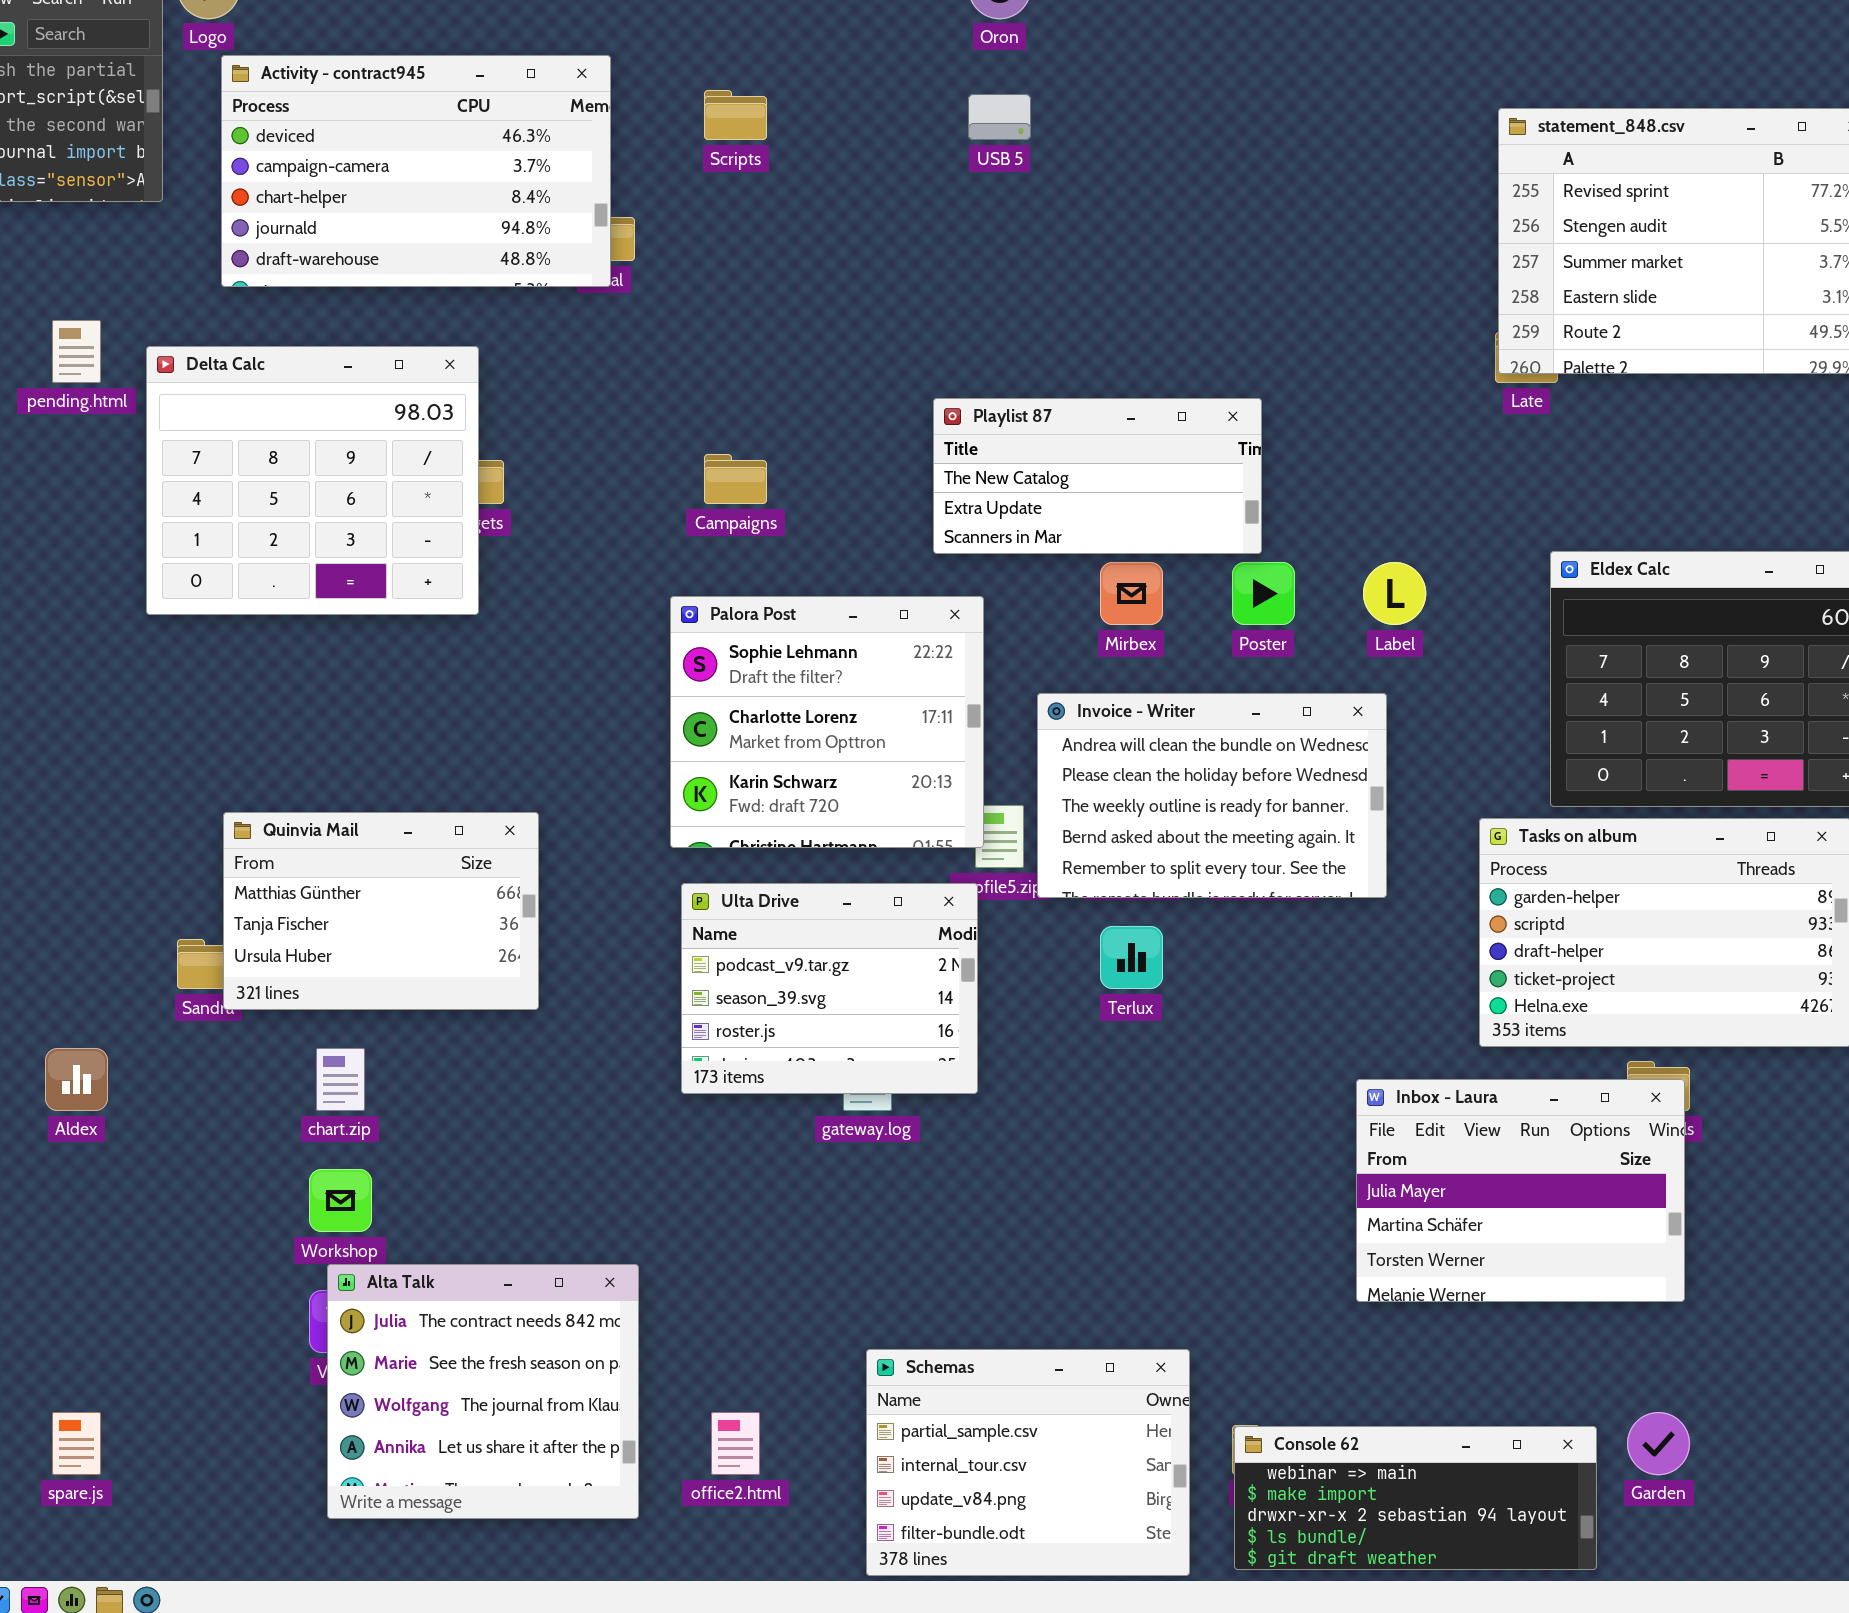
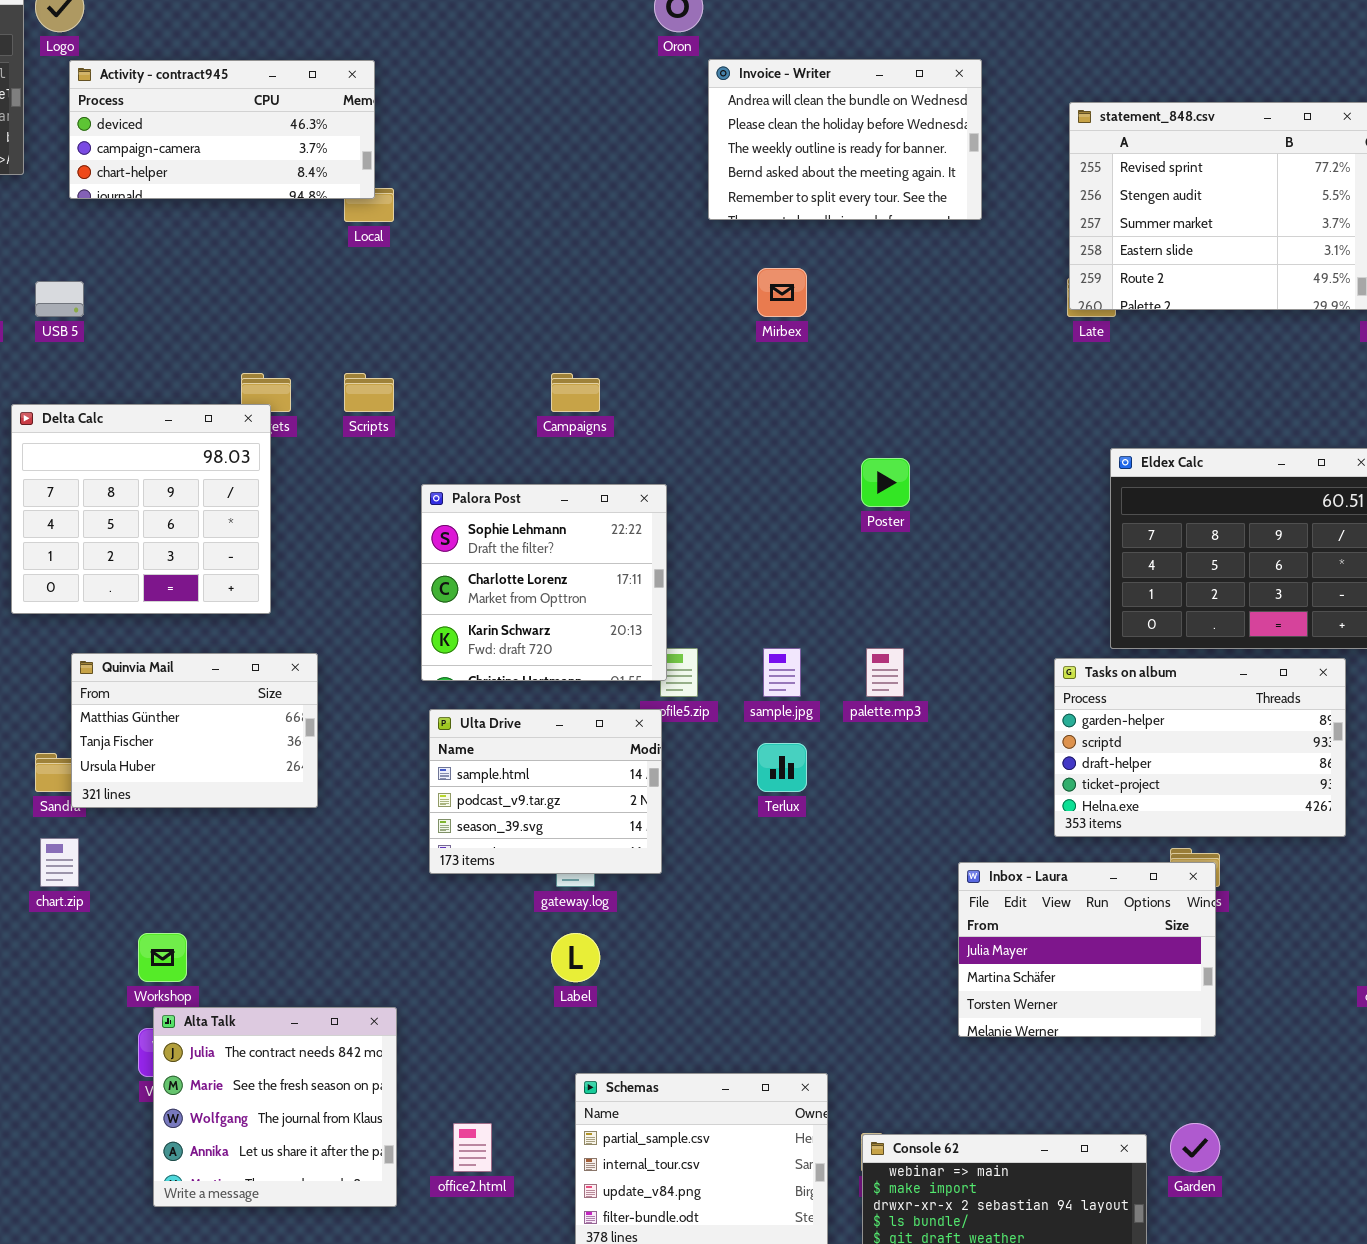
Activity - contract945: [221,55,611,287] -> [69,60,375,199], resized
Scripts: [704,90,767,140] -> [344,373,394,412], moved
USB 5: [968,94,1031,140] -> [35,281,84,317], moved
Delta Calc: [146,346,479,615] -> [11,404,271,614], moved
Playlist 87: [933,398,1262,554] -> none, closed
Campaigns: [704,454,767,504] -> [551,373,600,412], moved
Mirbex: [1100,562,1163,625] -> [757,268,807,317], moved
Label: [1363,562,1426,625] -> [551,933,600,982], moved
Invoice - Writer: [1037,693,1387,898] -> [708,59,982,220], moved
Ulta Drive: [681,883,978,1094] -> [429,709,662,874], scrolled up 1 row
chart.zip: [316,1048,365,1111] -> [40,838,79,887], moved

